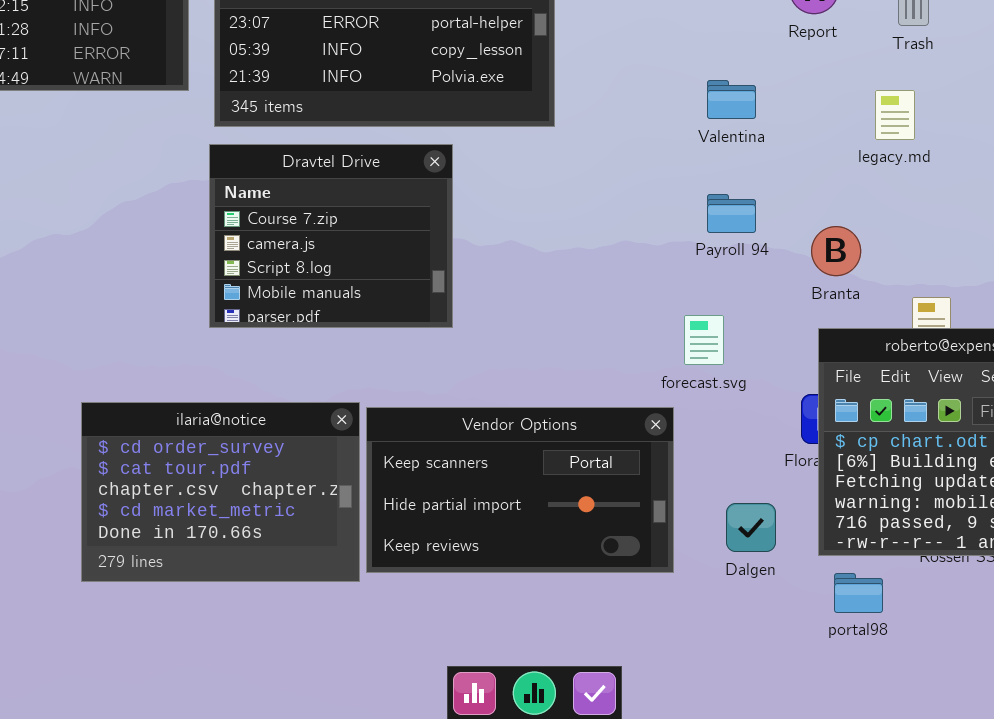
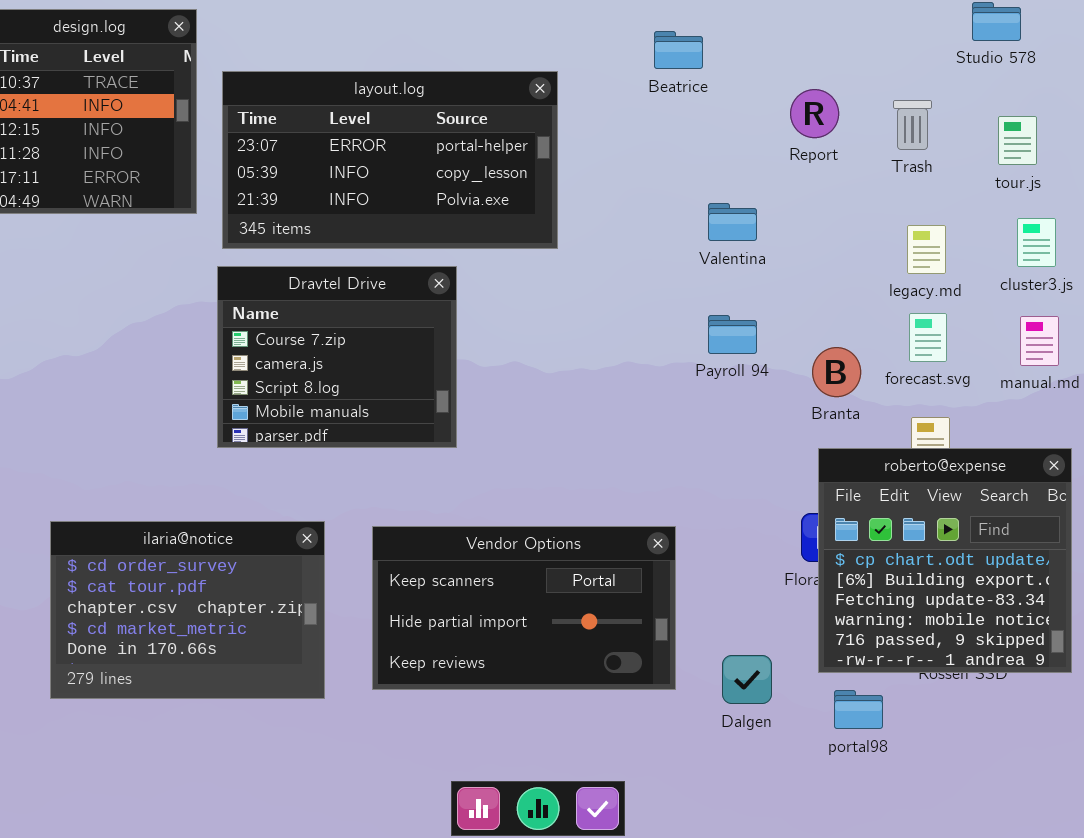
legacy.md: [875,90,915,140] -> [907,225,946,274], moved
forecast.svg: [684,315,724,365] -> [909,313,947,362], moved
ilaria@notice: [81,402,360,582] -> [50,521,325,699], moved
Dalgen: [726,503,776,552] -> [722,655,772,704], moved

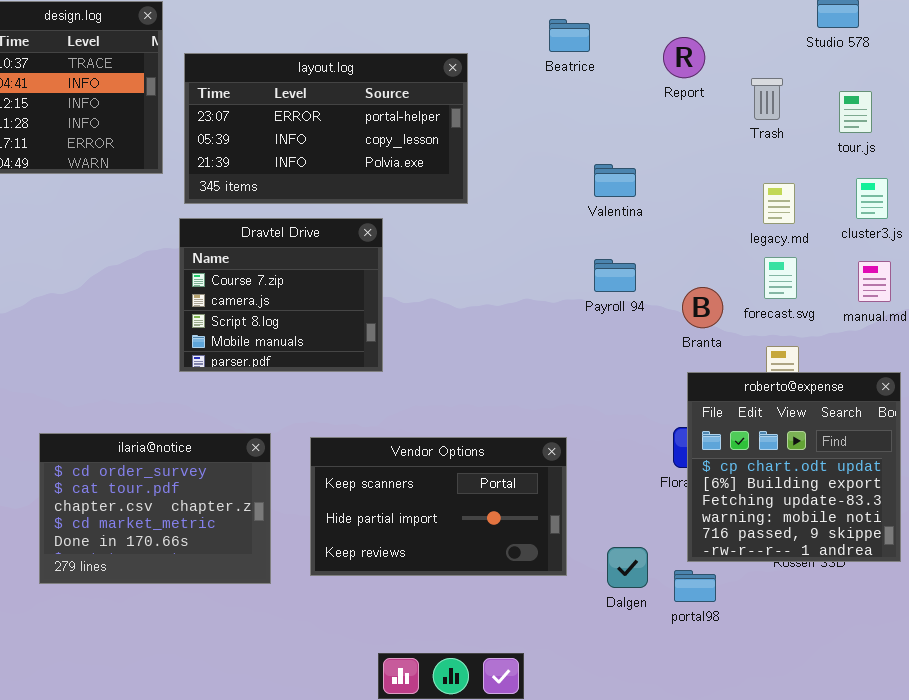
Report: [790,89,839,138] -> [663,37,705,78], moved
portal98: [834,690,883,729] -> [674,570,716,602], moved

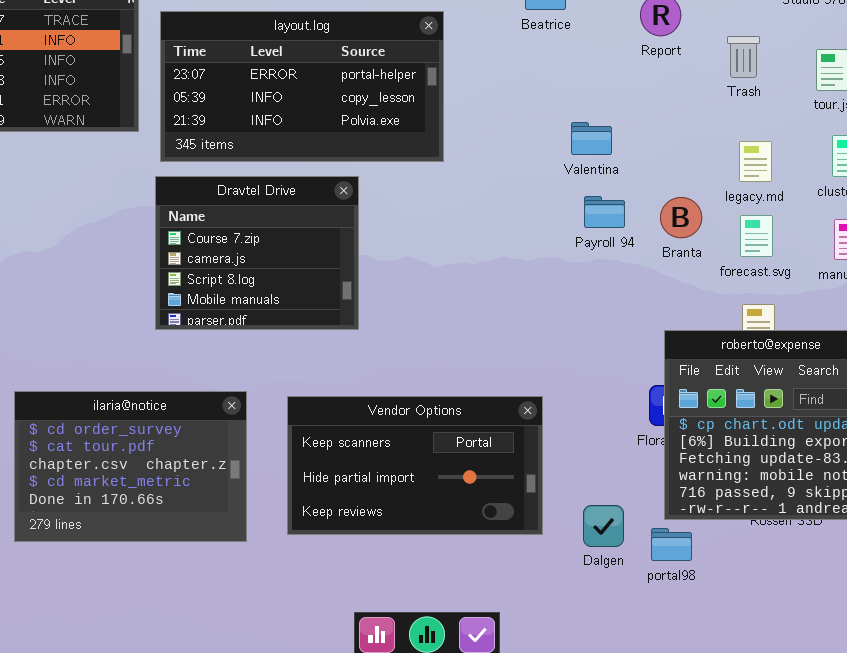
Payroll 94: [594,259,636,292] -> [584,196,625,228], moved
Branta: [682,287,723,328] -> [660,197,702,238], moved

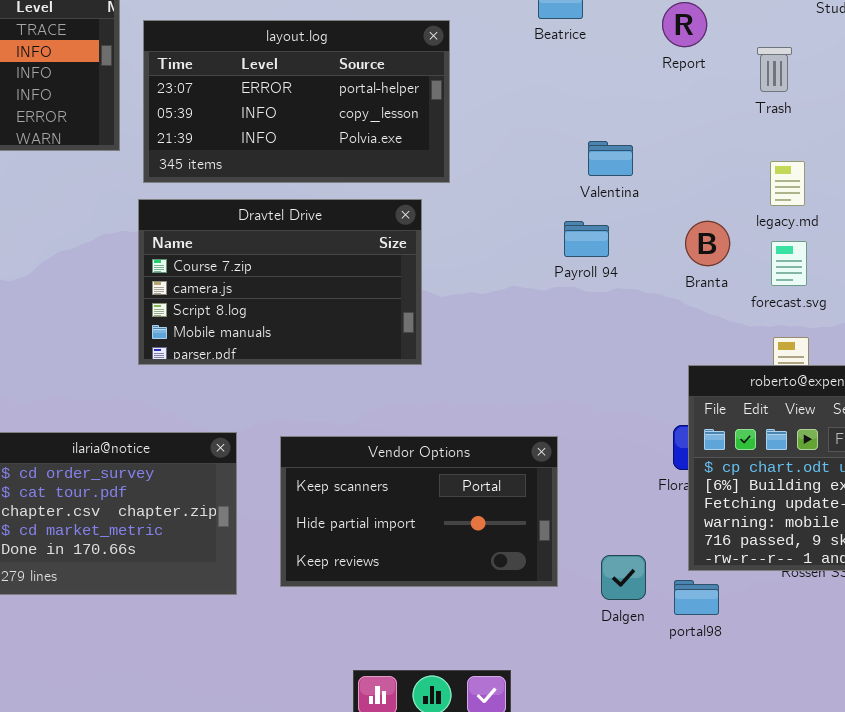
Dravtel Drive: [155,176,359,330] -> [138,199,422,365], resized
Payroll 94: [584,196,625,228] -> [564,221,609,257], moved

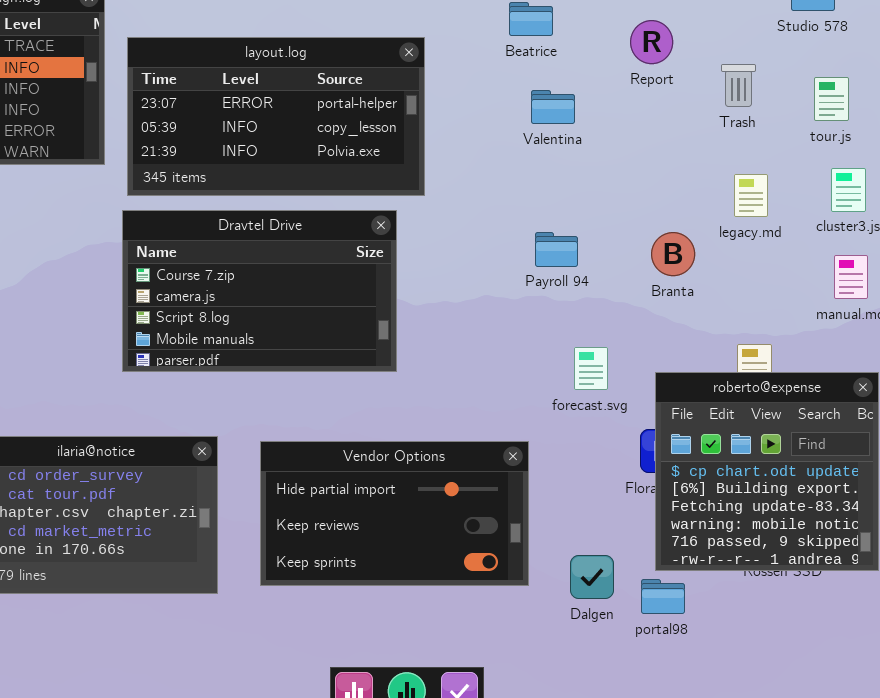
Valentina: [588,141,633,176] -> [531,90,575,124], moved
forecast.svg: [771,241,807,286] -> [574,347,608,390], moved
Vendor Options: [280,436,558,587] -> [260,441,529,586], scrolled down 1 row

